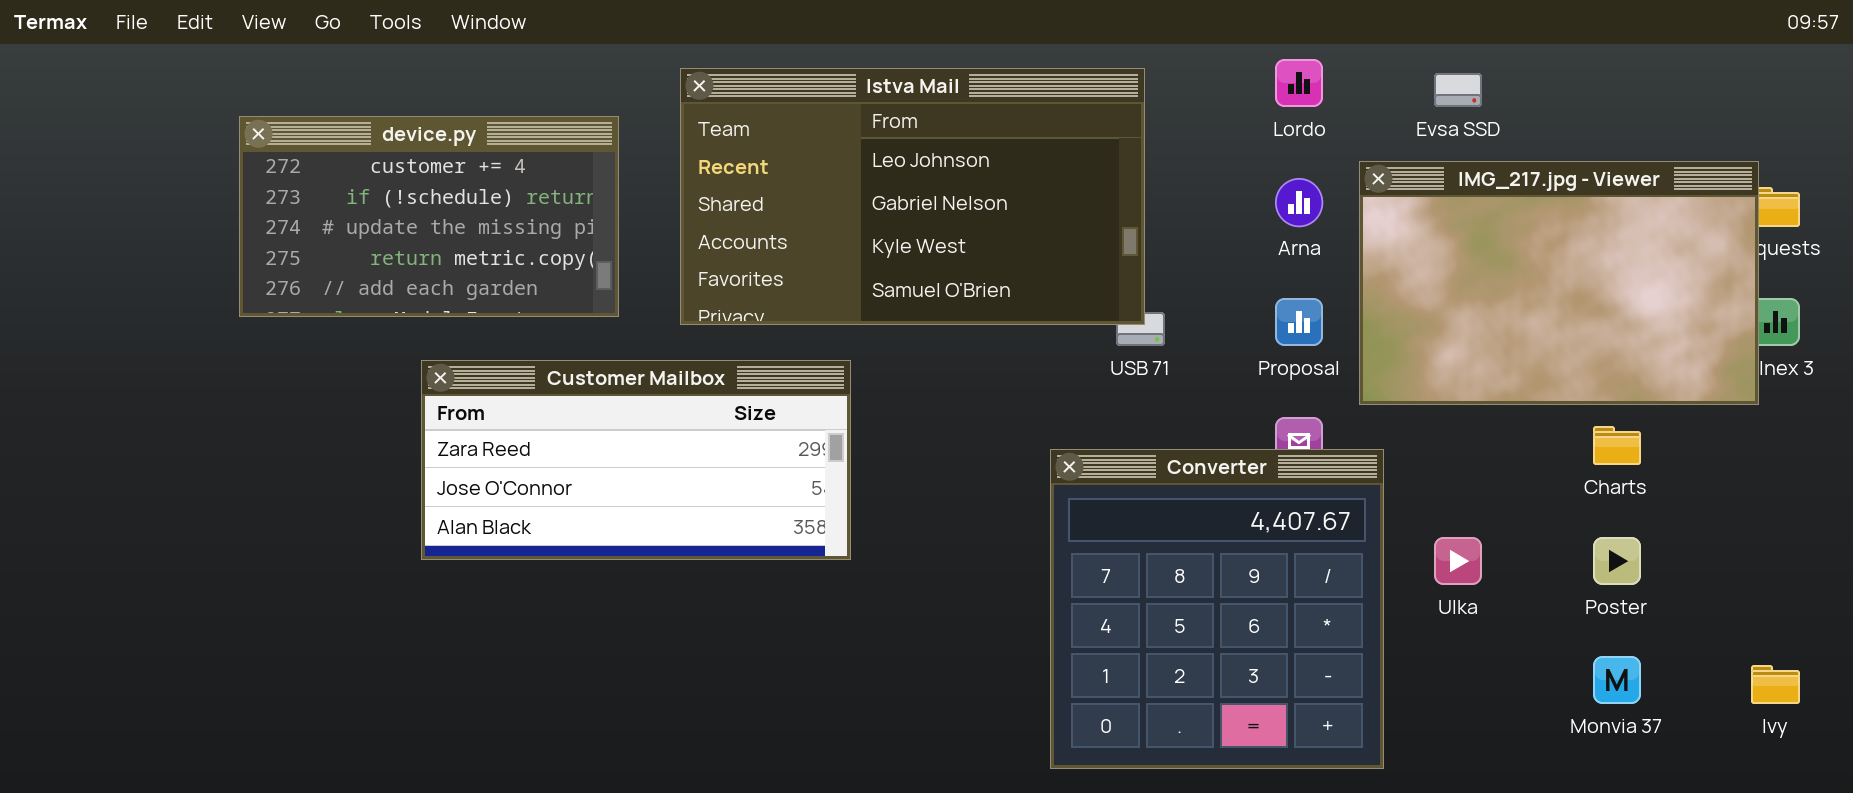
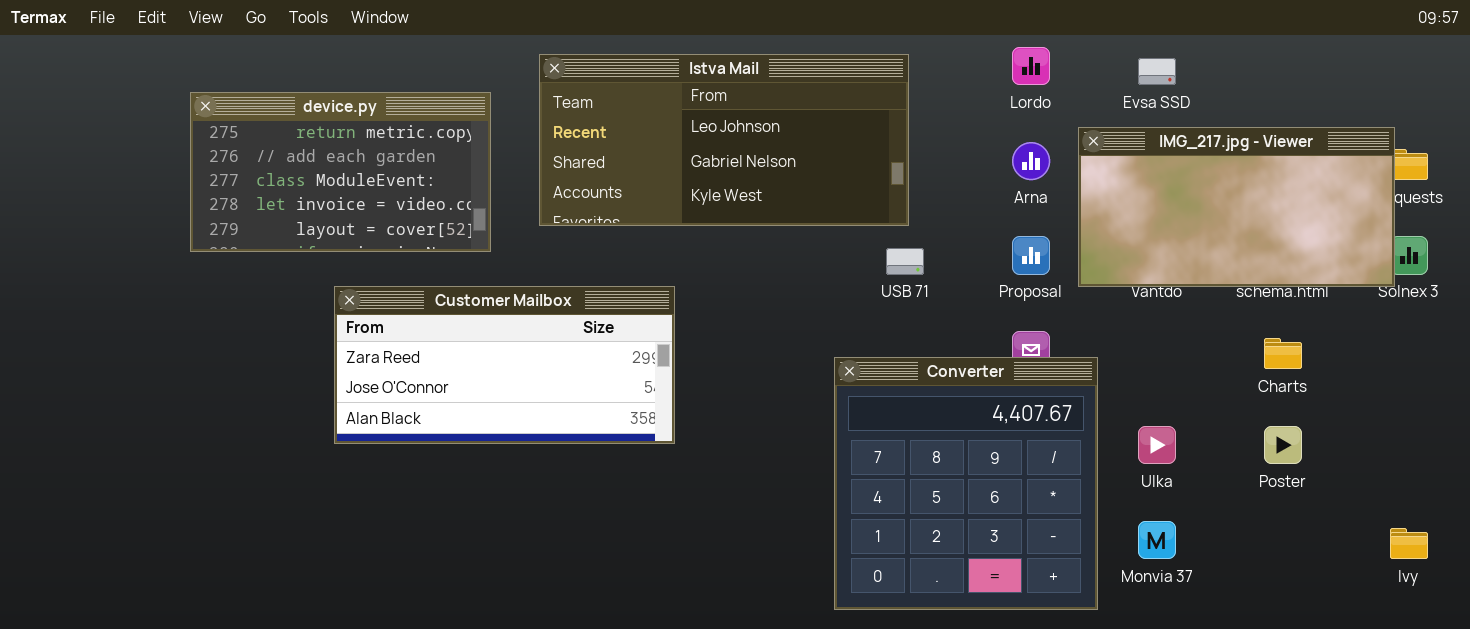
Istva Mail: [680,68,1145,325] -> [539,54,909,226], resized
device.py: [239,116,619,317] -> [190,92,491,252], scrolled down 3 rows
IMG_217.jpg - Viewer: [1359,161,1759,405] -> [1078,127,1395,287], resized
Monvia 37: [1593,656,1641,704] -> [1138,521,1176,559], moved

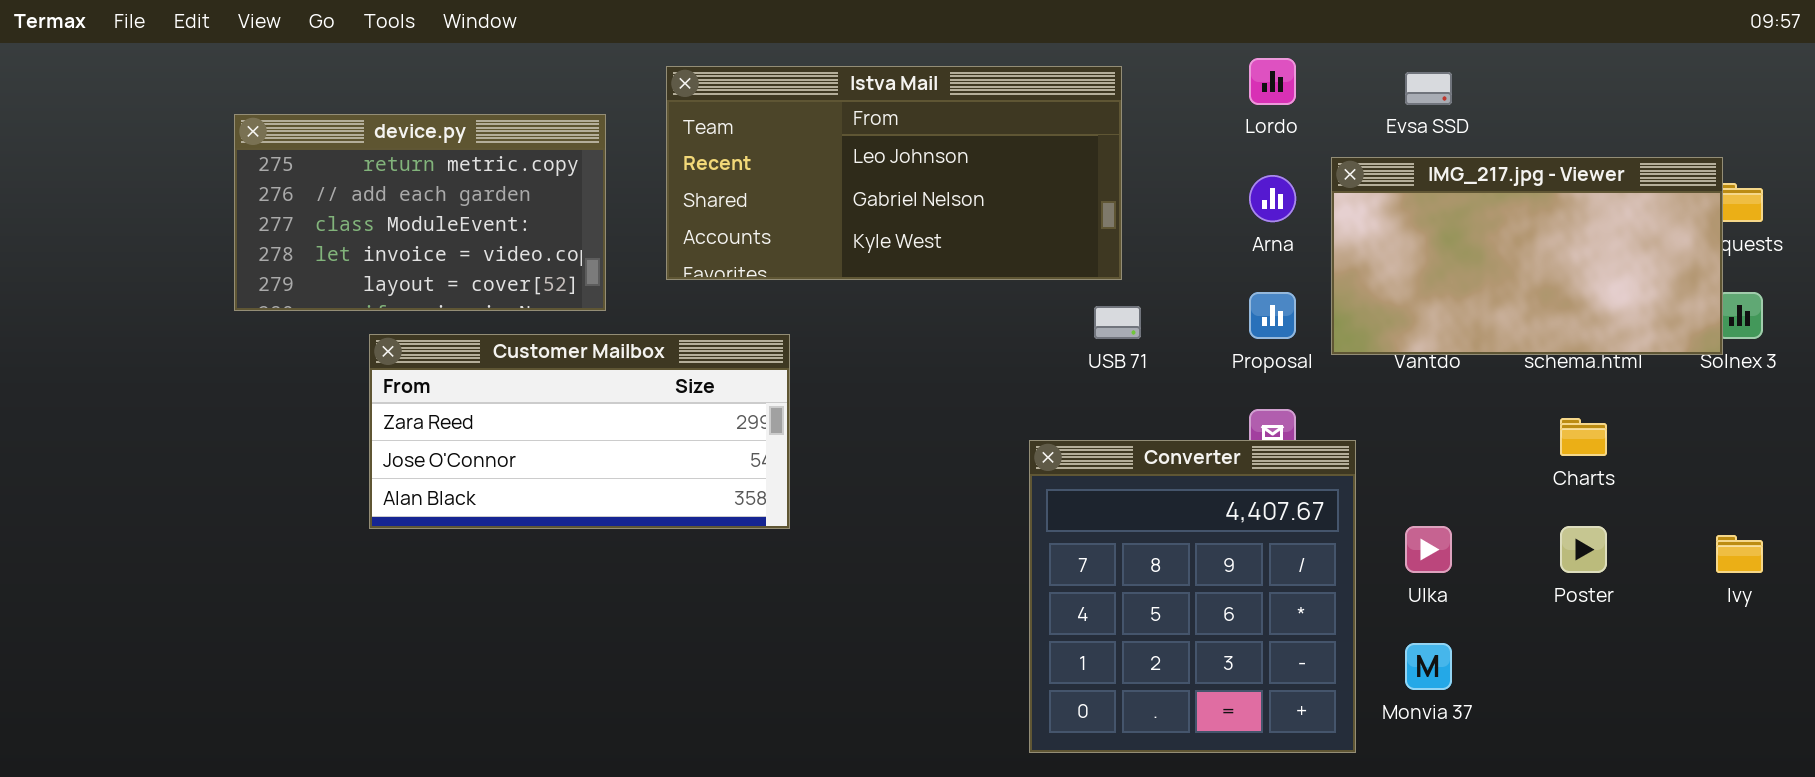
Customer Mailbox: [334,286,675,444] -> [369,334,790,529], moved
Ivy: [1390,528,1428,559] -> [1716,535,1763,573], moved

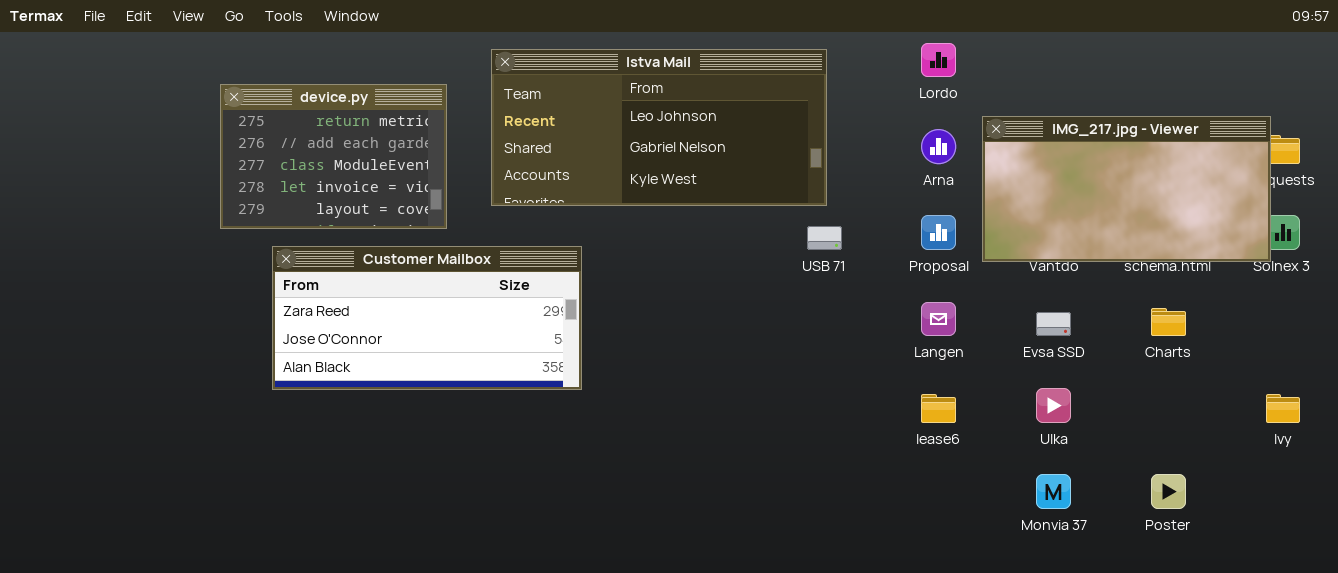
Evsa SSD: [1405,72,1452,105] -> [1036,312,1071,336], moved
device.py: [234,114,606,311] -> [220,84,447,229], resized
Converter: [1029,440,1356,753] -> none, closed
Poster: [1560,526,1607,573] -> [1151,474,1186,509], moved

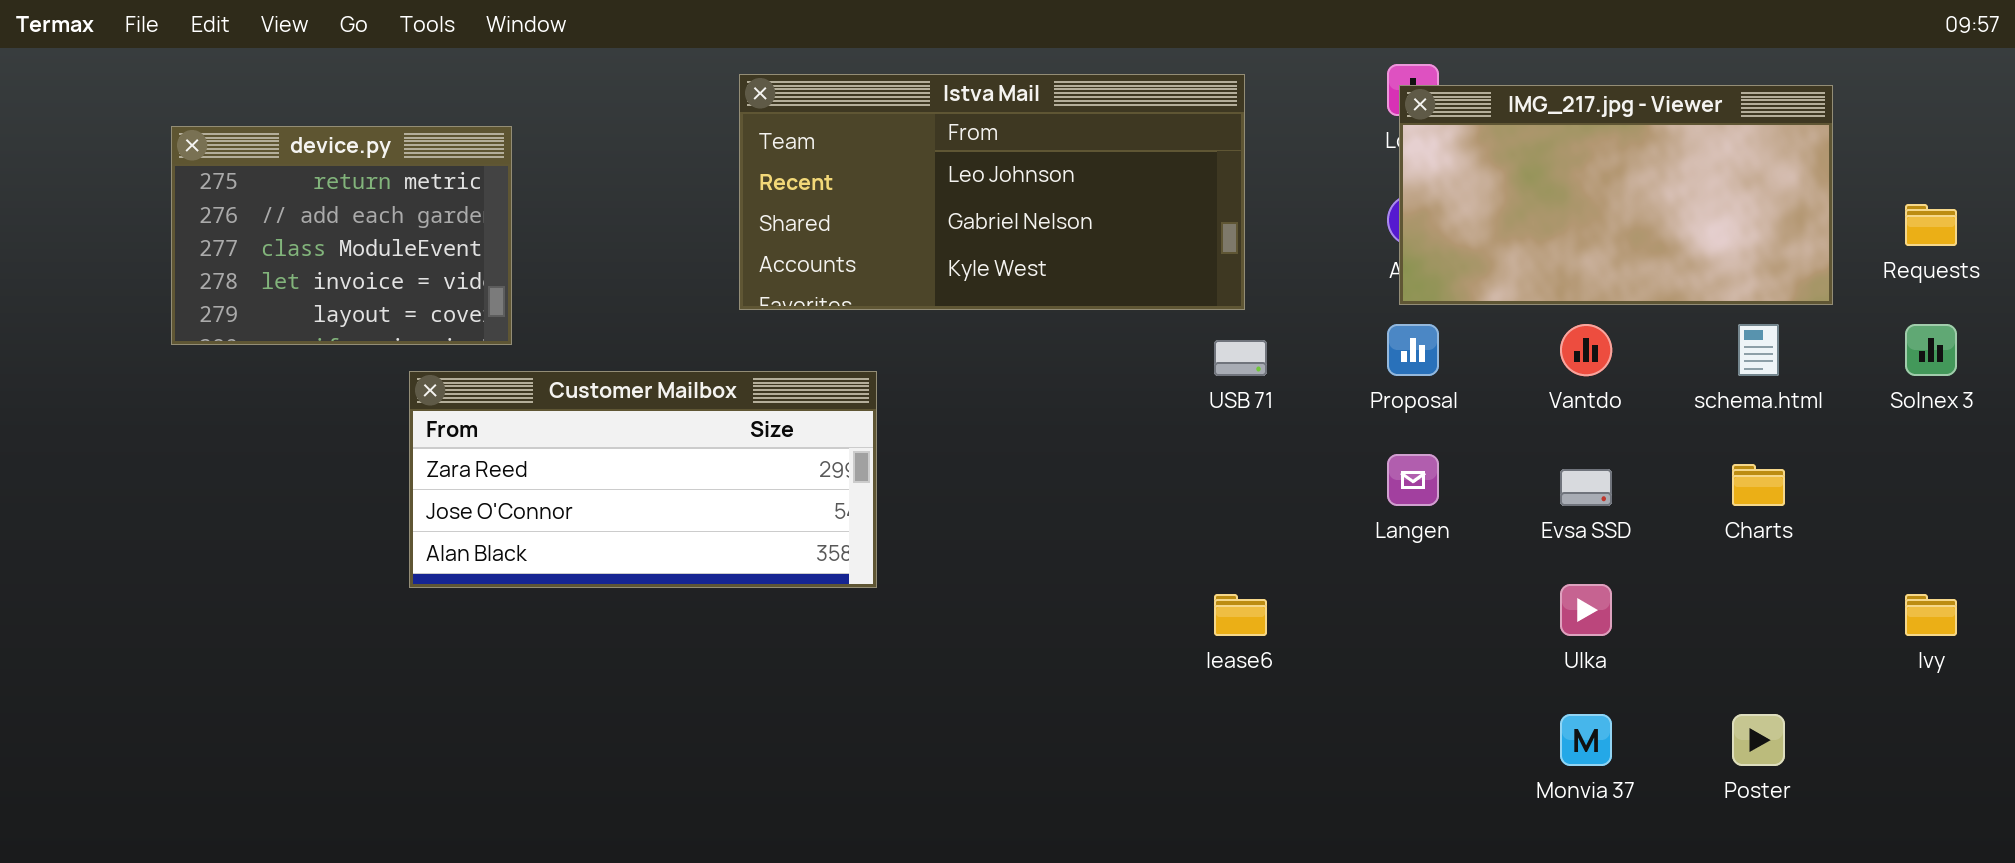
device.py: [220,84,447,229] -> [171,126,512,345], moved
IMG_217.jpg - Viewer: [982,116,1271,262] -> [1399,85,1833,305], moved
lease6: [921,394,956,423] -> [1214,594,1267,636], moved

